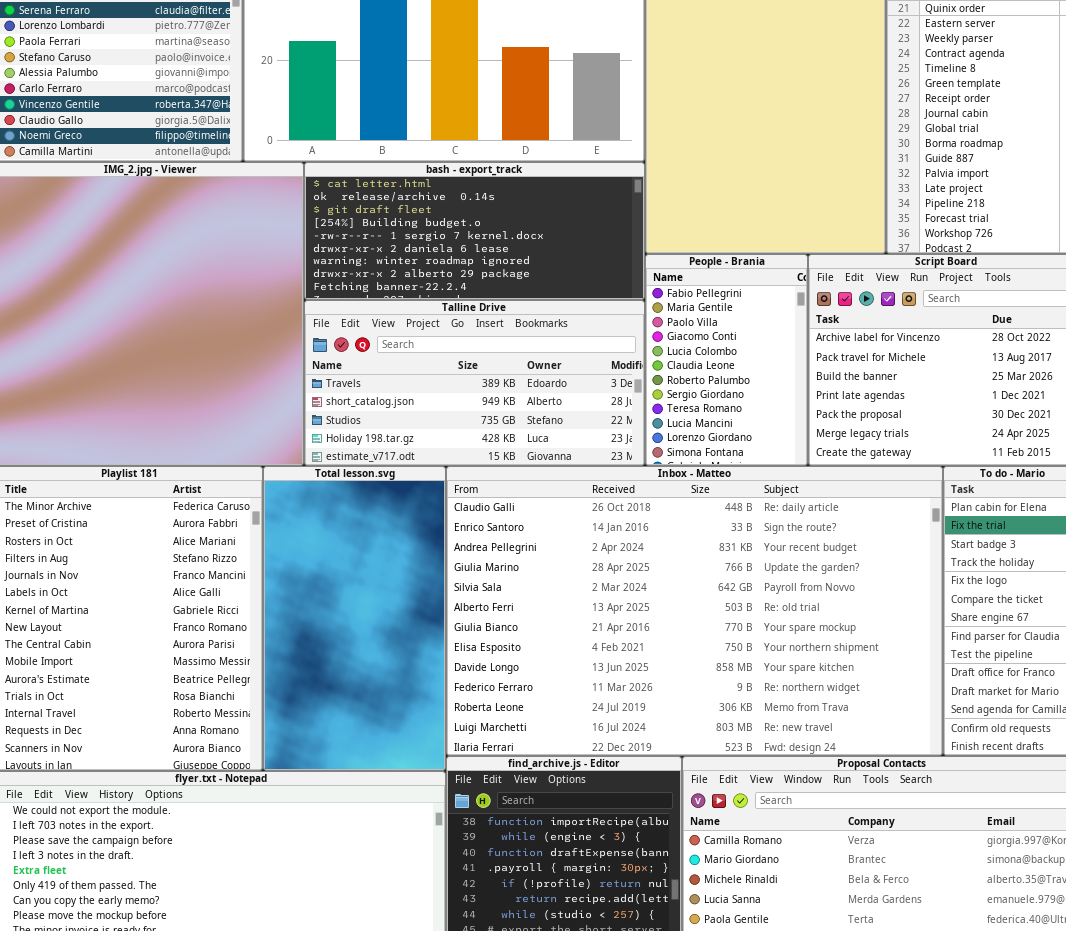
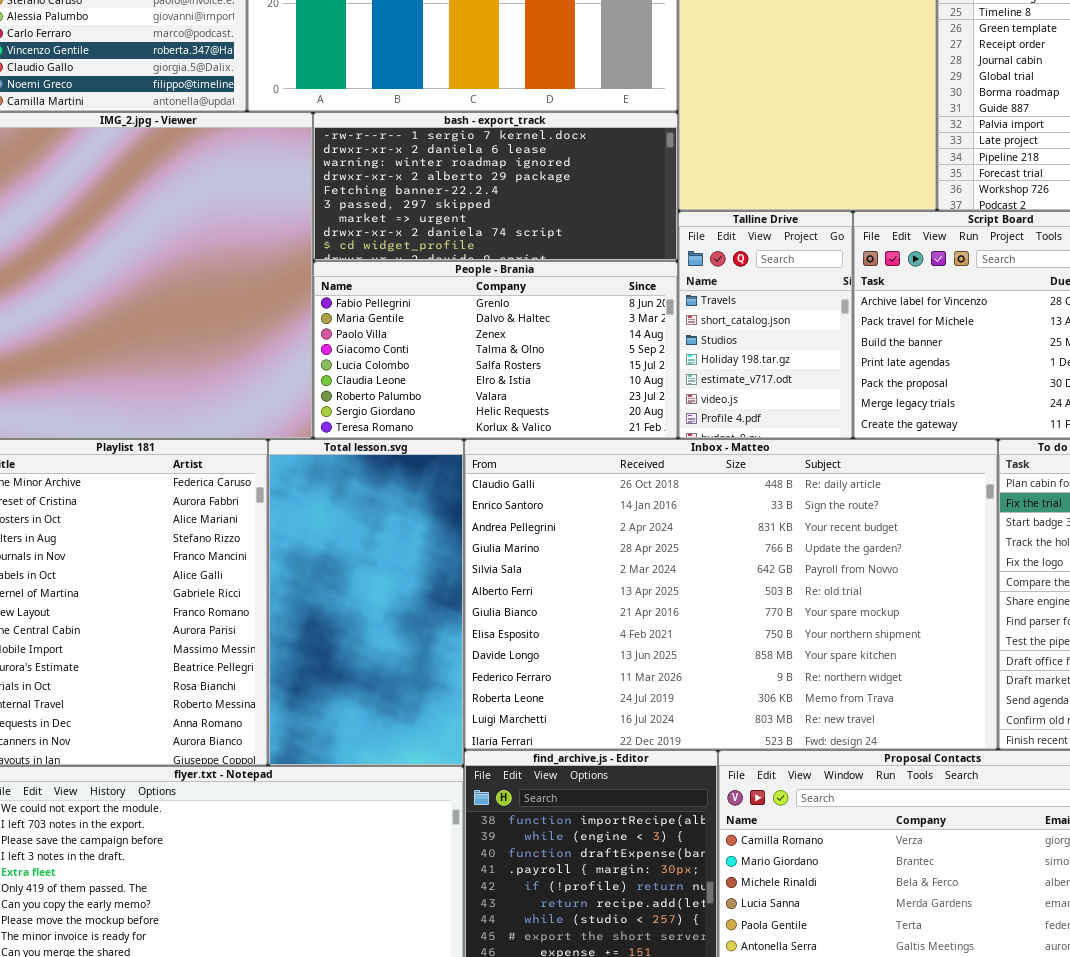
bash - export_track: [304,162,645,300] -> [313,112,678,261], scrolled down 4 rows
People - Brania: [645,254,808,466] -> [313,261,678,439], moved, resized
Talline Drive: [304,300,645,466] -> [678,211,853,439], moved, resized

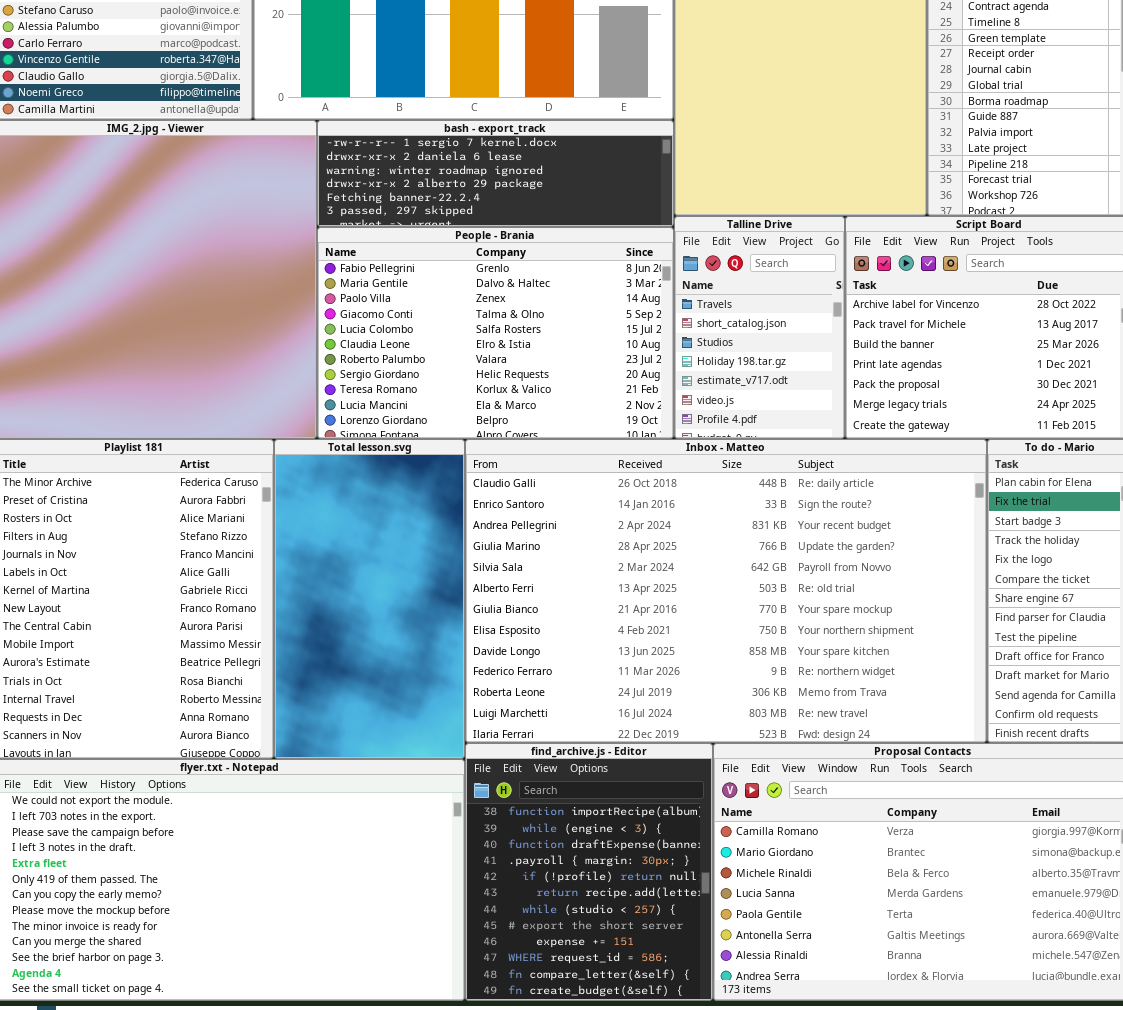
bash - export_track: [313,112,678,261] -> [317,120,674,227], resized
People - Brania: [313,261,678,439] -> [317,227,674,439], resized

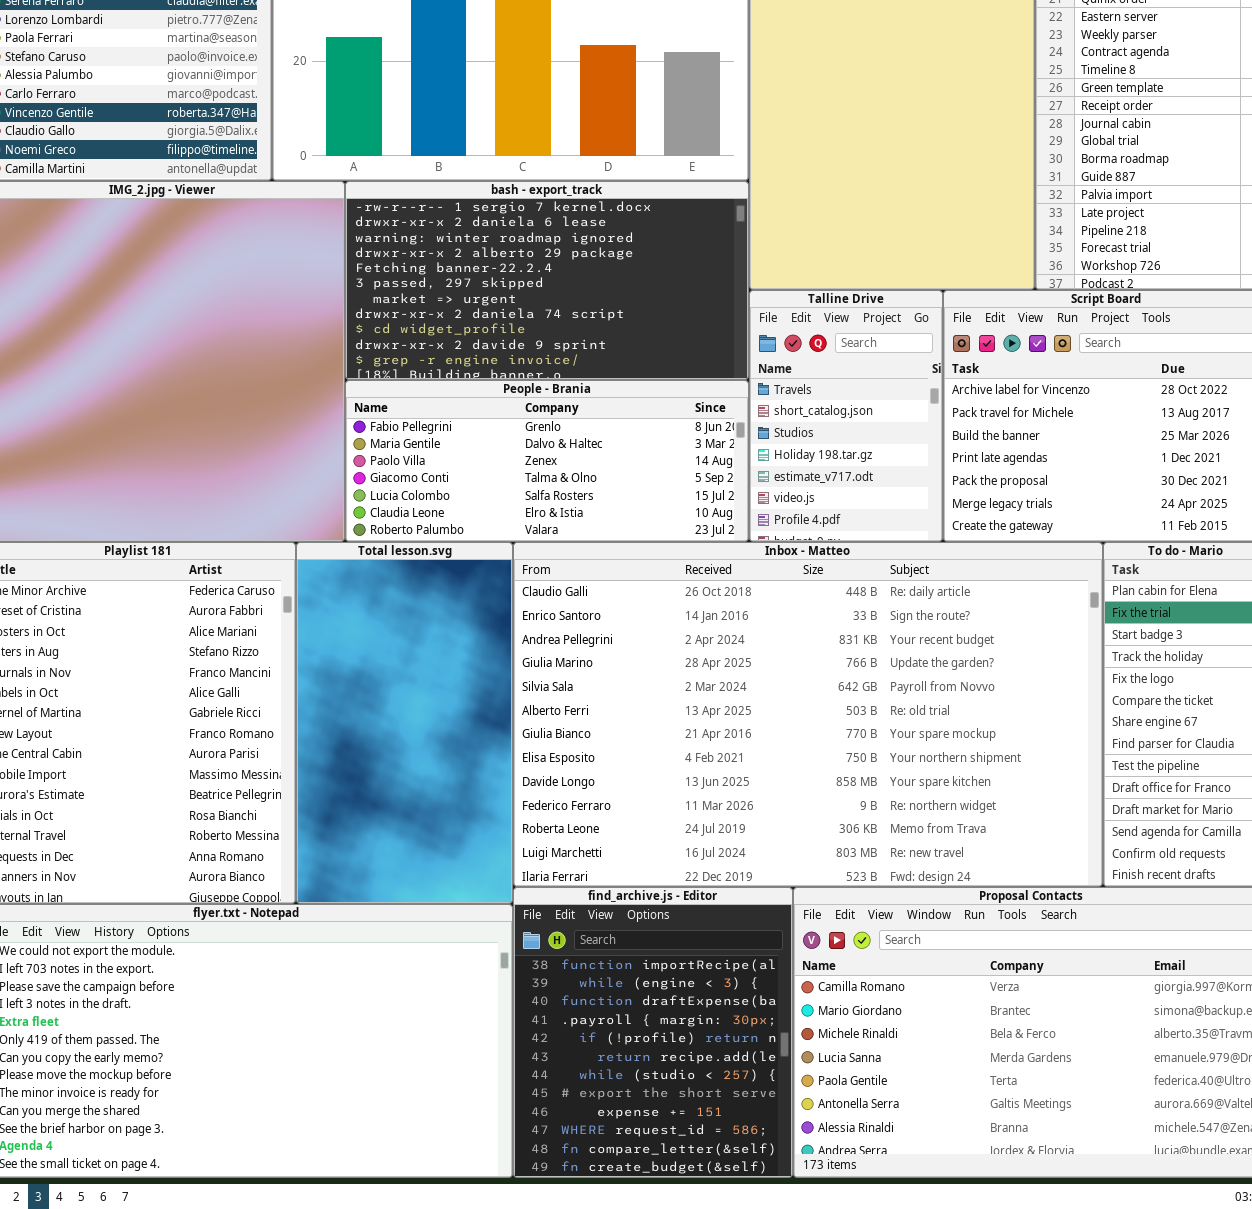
bash - export_track: [317,120,674,227] -> [345,181,749,380], resized
People - Brania: [317,227,674,439] -> [345,380,749,542], resized

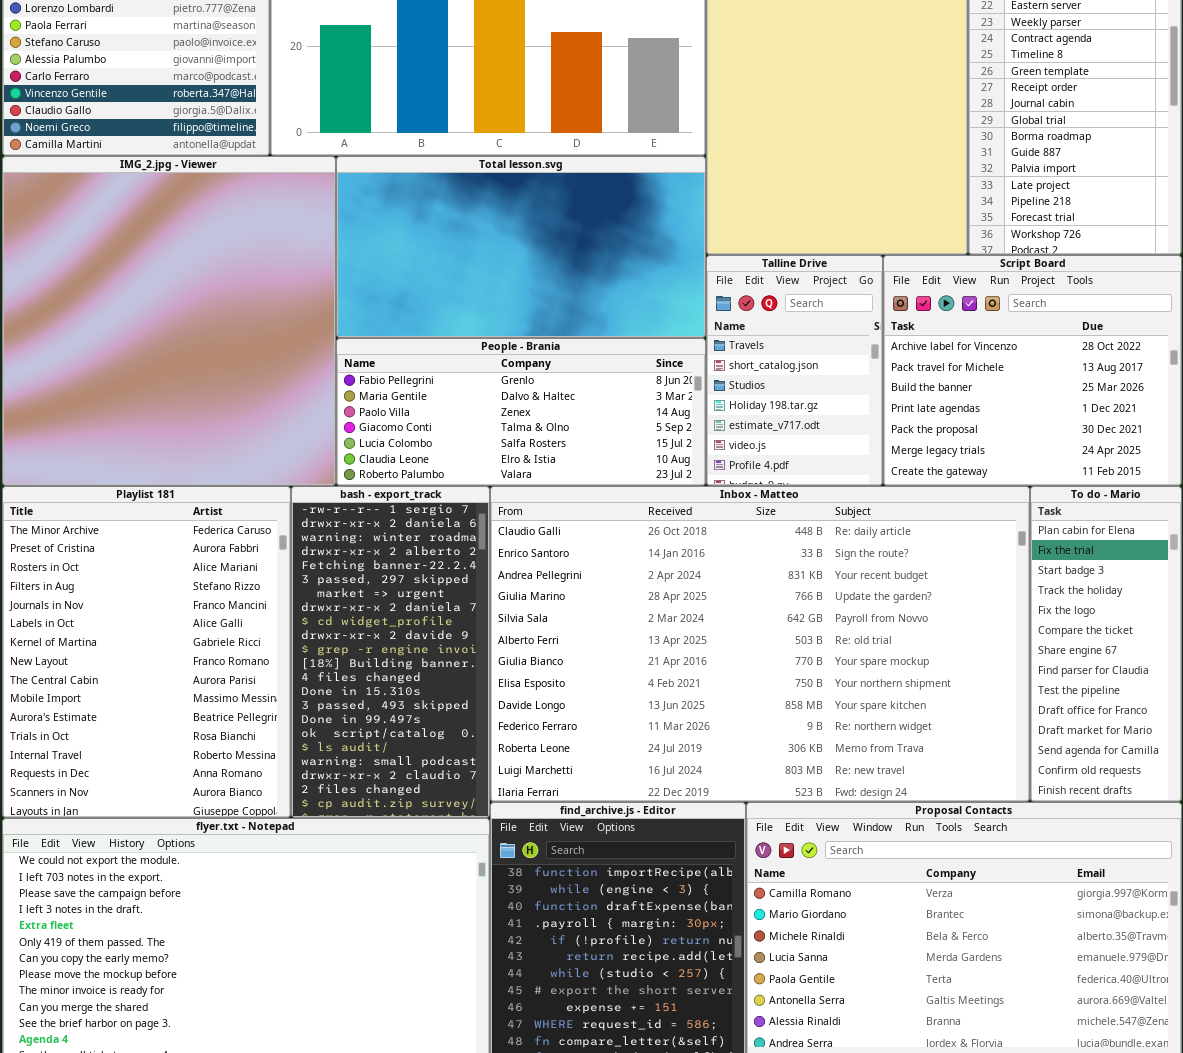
bash - export_track: [345,181,749,380] -> [291,486,490,818], moved, resized
Total lesson.svg: [296,542,513,904] -> [336,156,706,338], moved, resized

